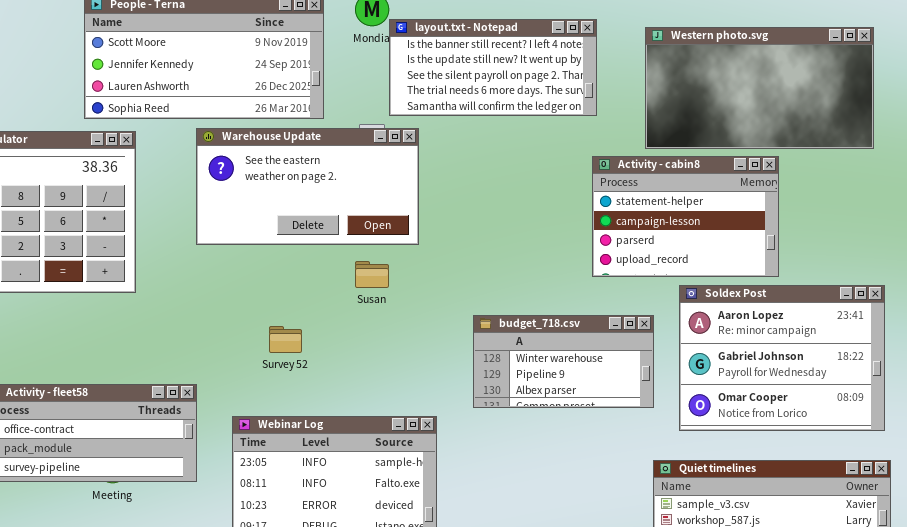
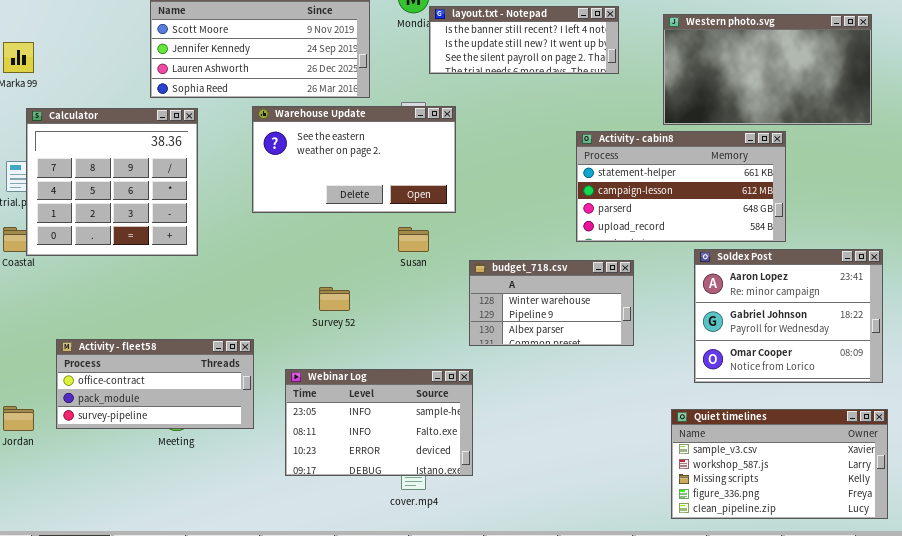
layout.txt - Notepad: [389,19,597,116] -> [429,6,619,74], resized
Activity - cabin8: [592,156,779,277] -> [576,131,786,242], resized
budget_718.csv: [473,315,654,408] -> [469,260,634,346], moved

